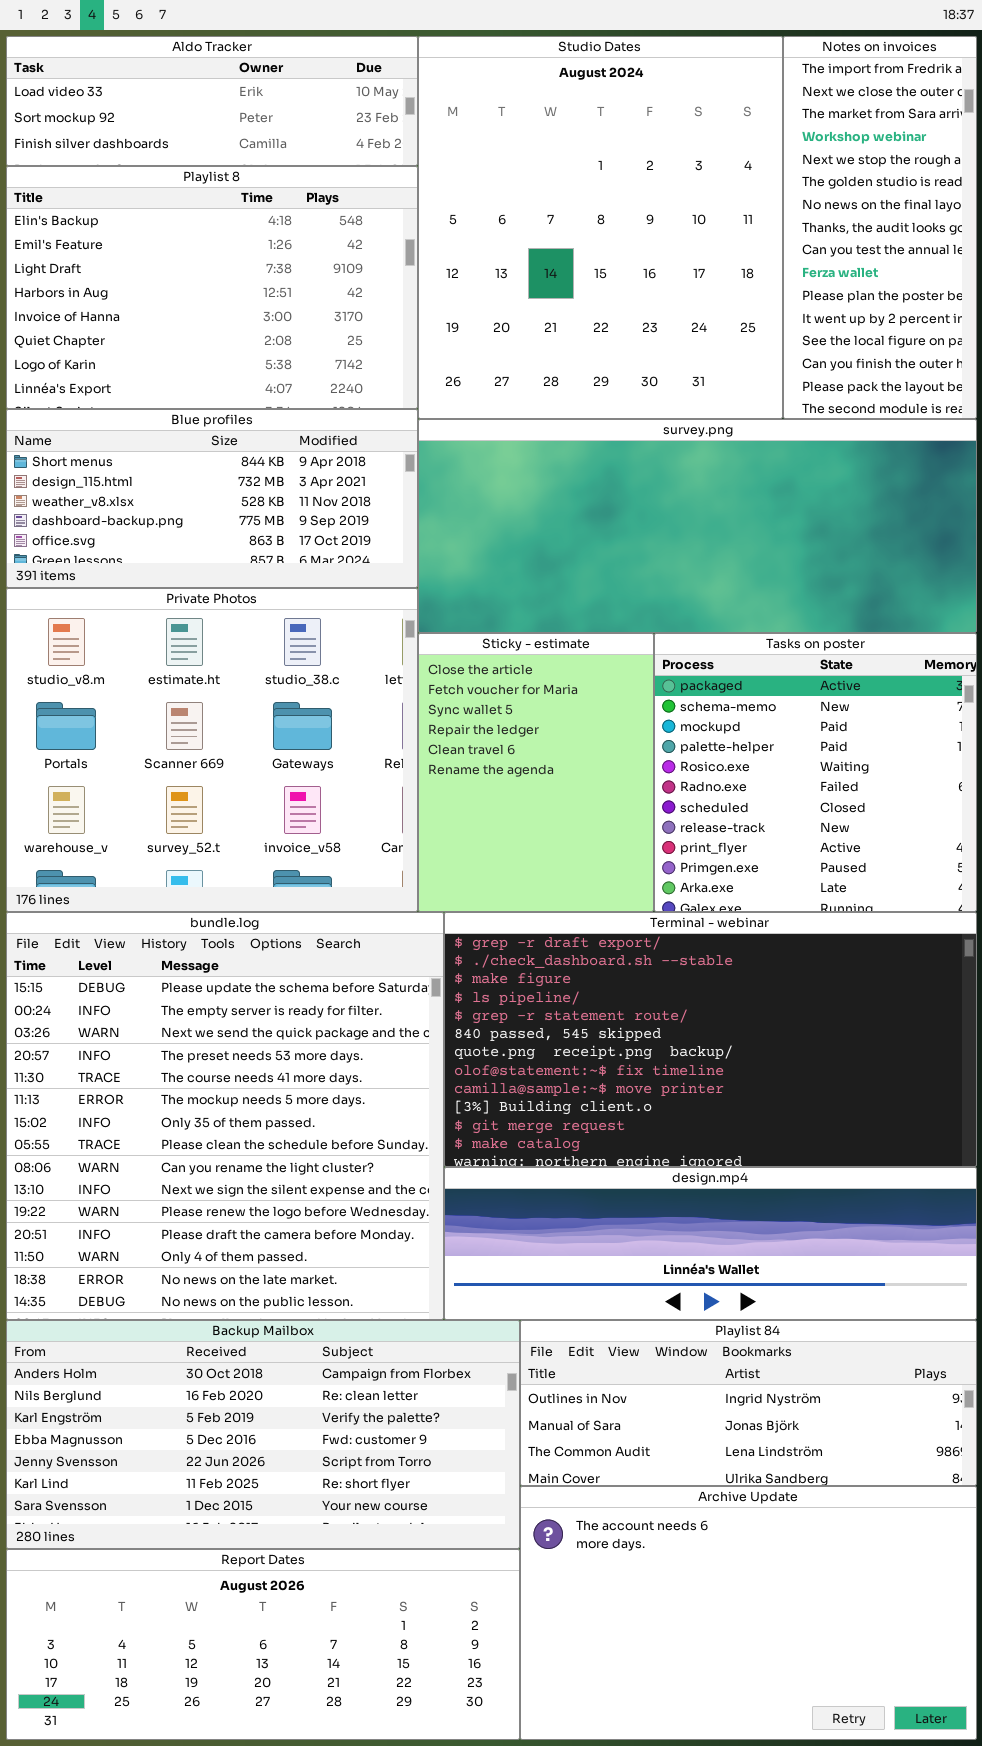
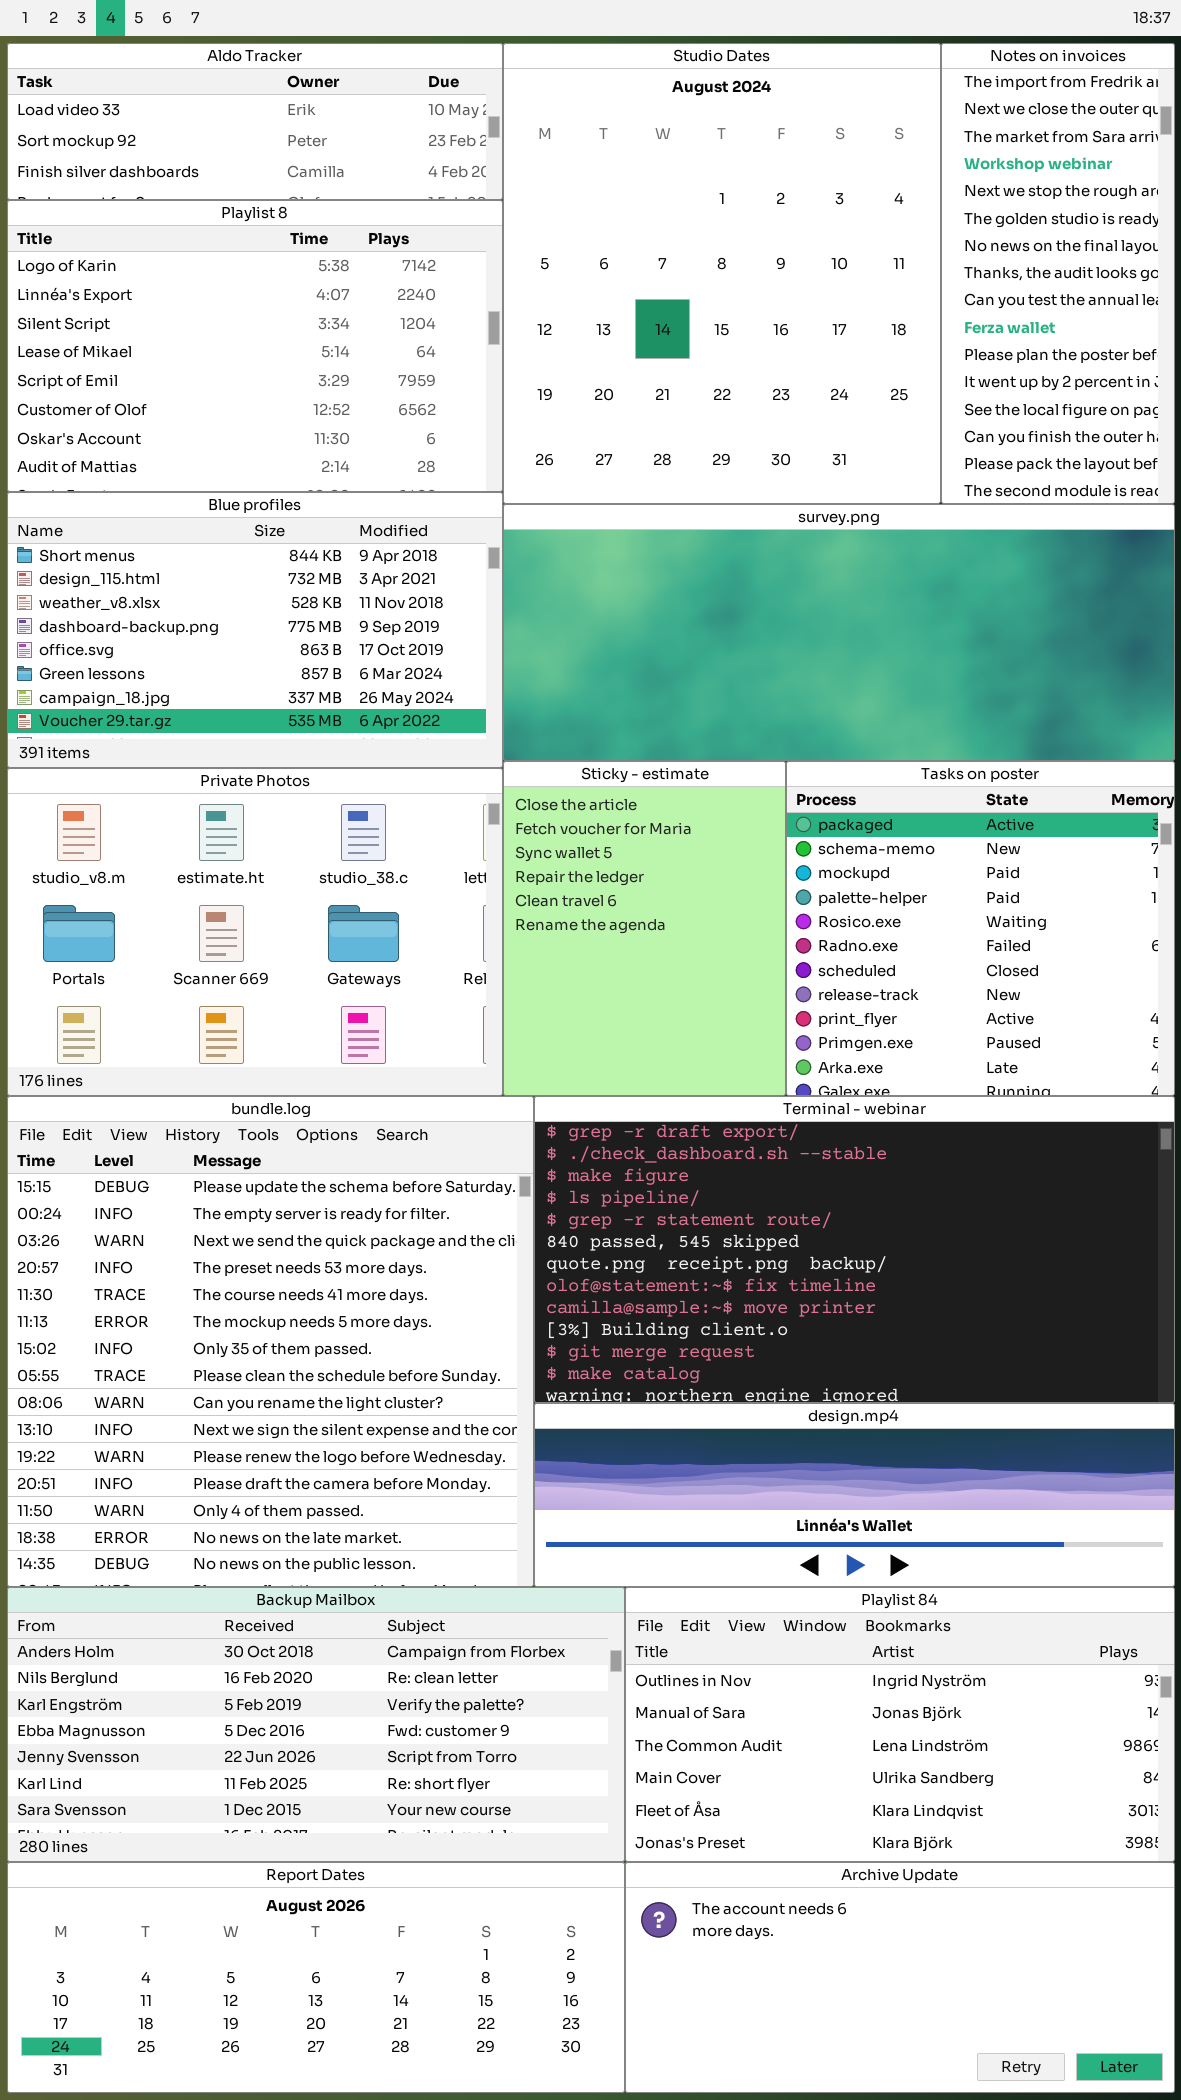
Playlist 8: [6,166,418,409] -> [7,200,503,492], scrolled down 6 rows
Blue profiles: [6,409,418,588] -> [7,492,503,768], resized
Private Photos: [6,588,418,912] -> [7,768,503,1096], resized
Playlist 84: [520,1320,977,1486] -> [625,1587,1175,1862], resized
Archive Update: [520,1486,977,1740] -> [625,1862,1175,2093], resized

